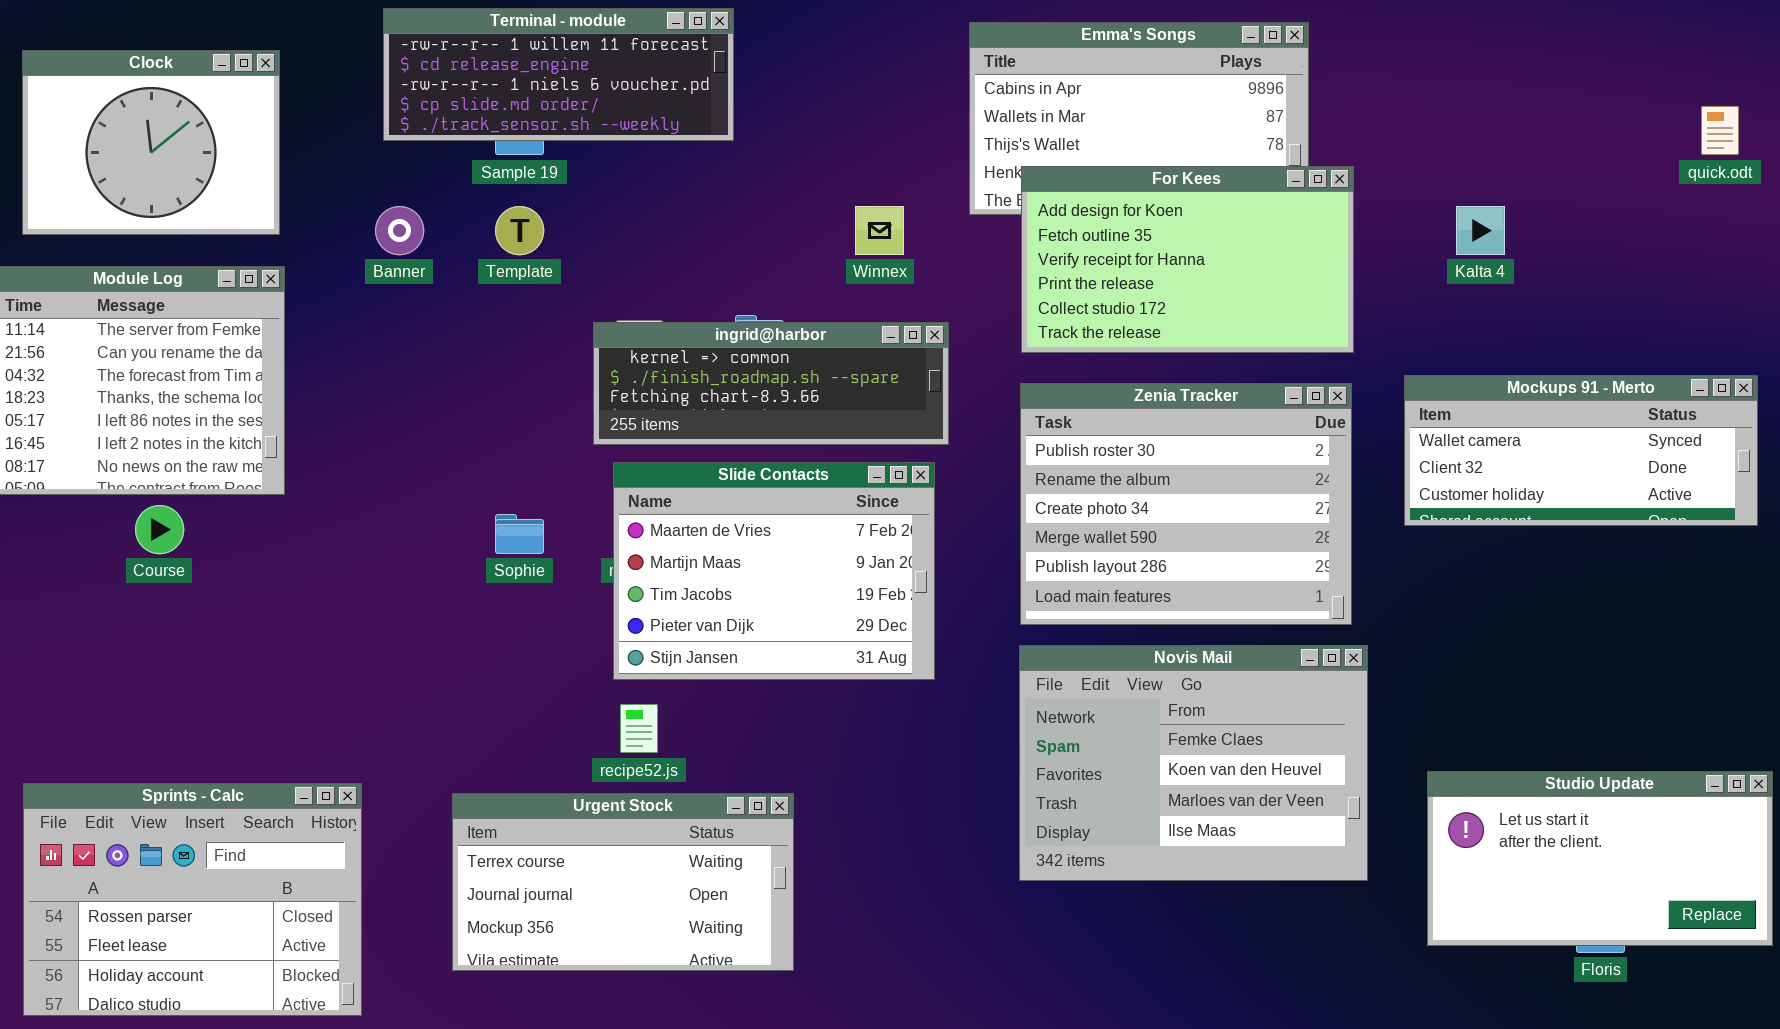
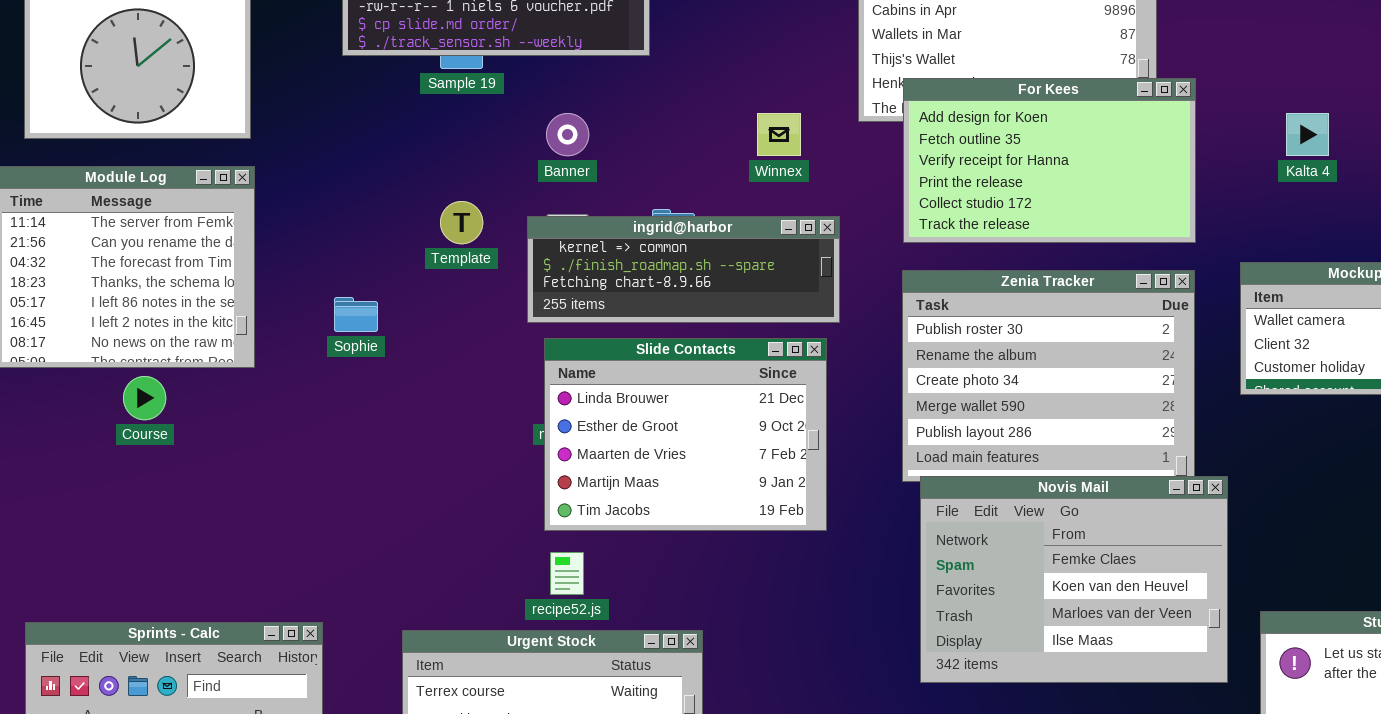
Banner: [375,206,424,255] -> [546,113,589,156], moved
Template: [495,206,544,255] -> [440,201,483,244], moved
Slide Contacts: [613,462,935,680] -> [544,338,827,531], scrolled up 2 rows
Sophie: [495,514,544,554] -> [334,297,378,332], moved
Novis Mail: [1019,645,1368,881] -> [920,476,1228,683], moved

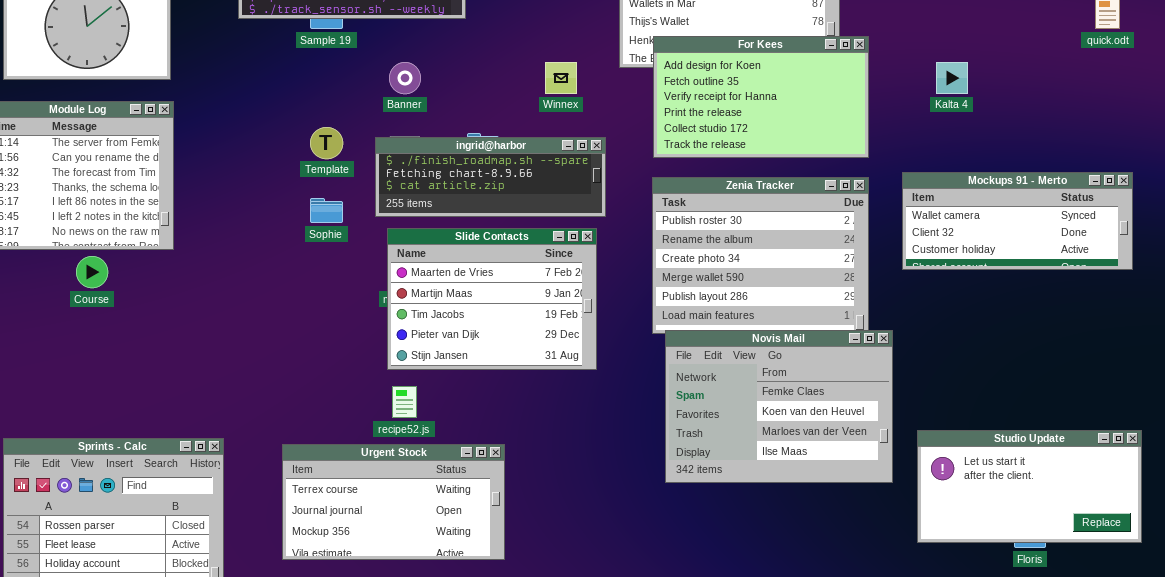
ingrid@harbor: [527,216,840,323] -> [375,137,606,217], scrolled down 1 row
Sophie: [334,297,378,332] -> [310,198,343,223], moved
Slide Contacts: [544,338,827,531] -> [387,228,597,370], scrolled down 2 rows

